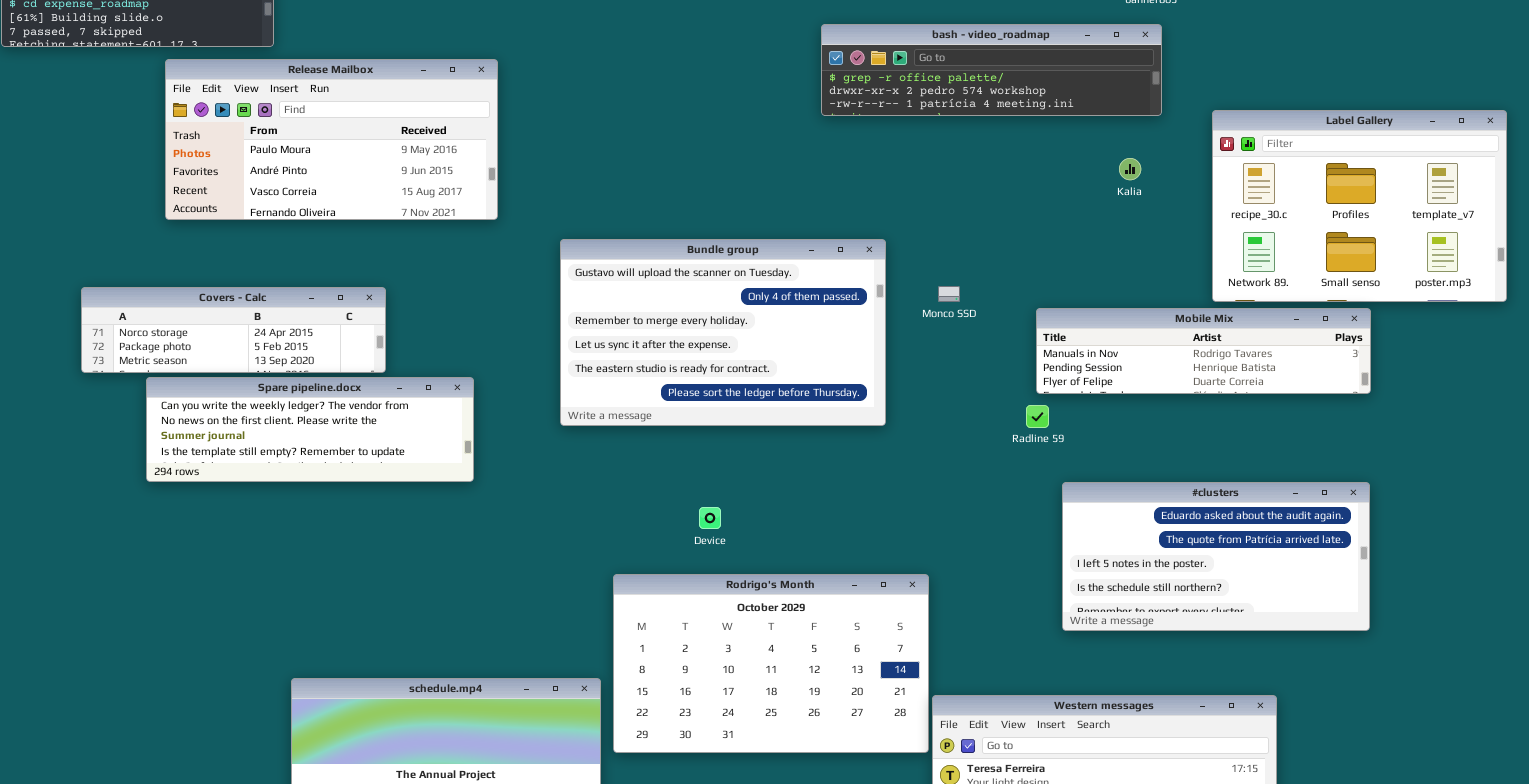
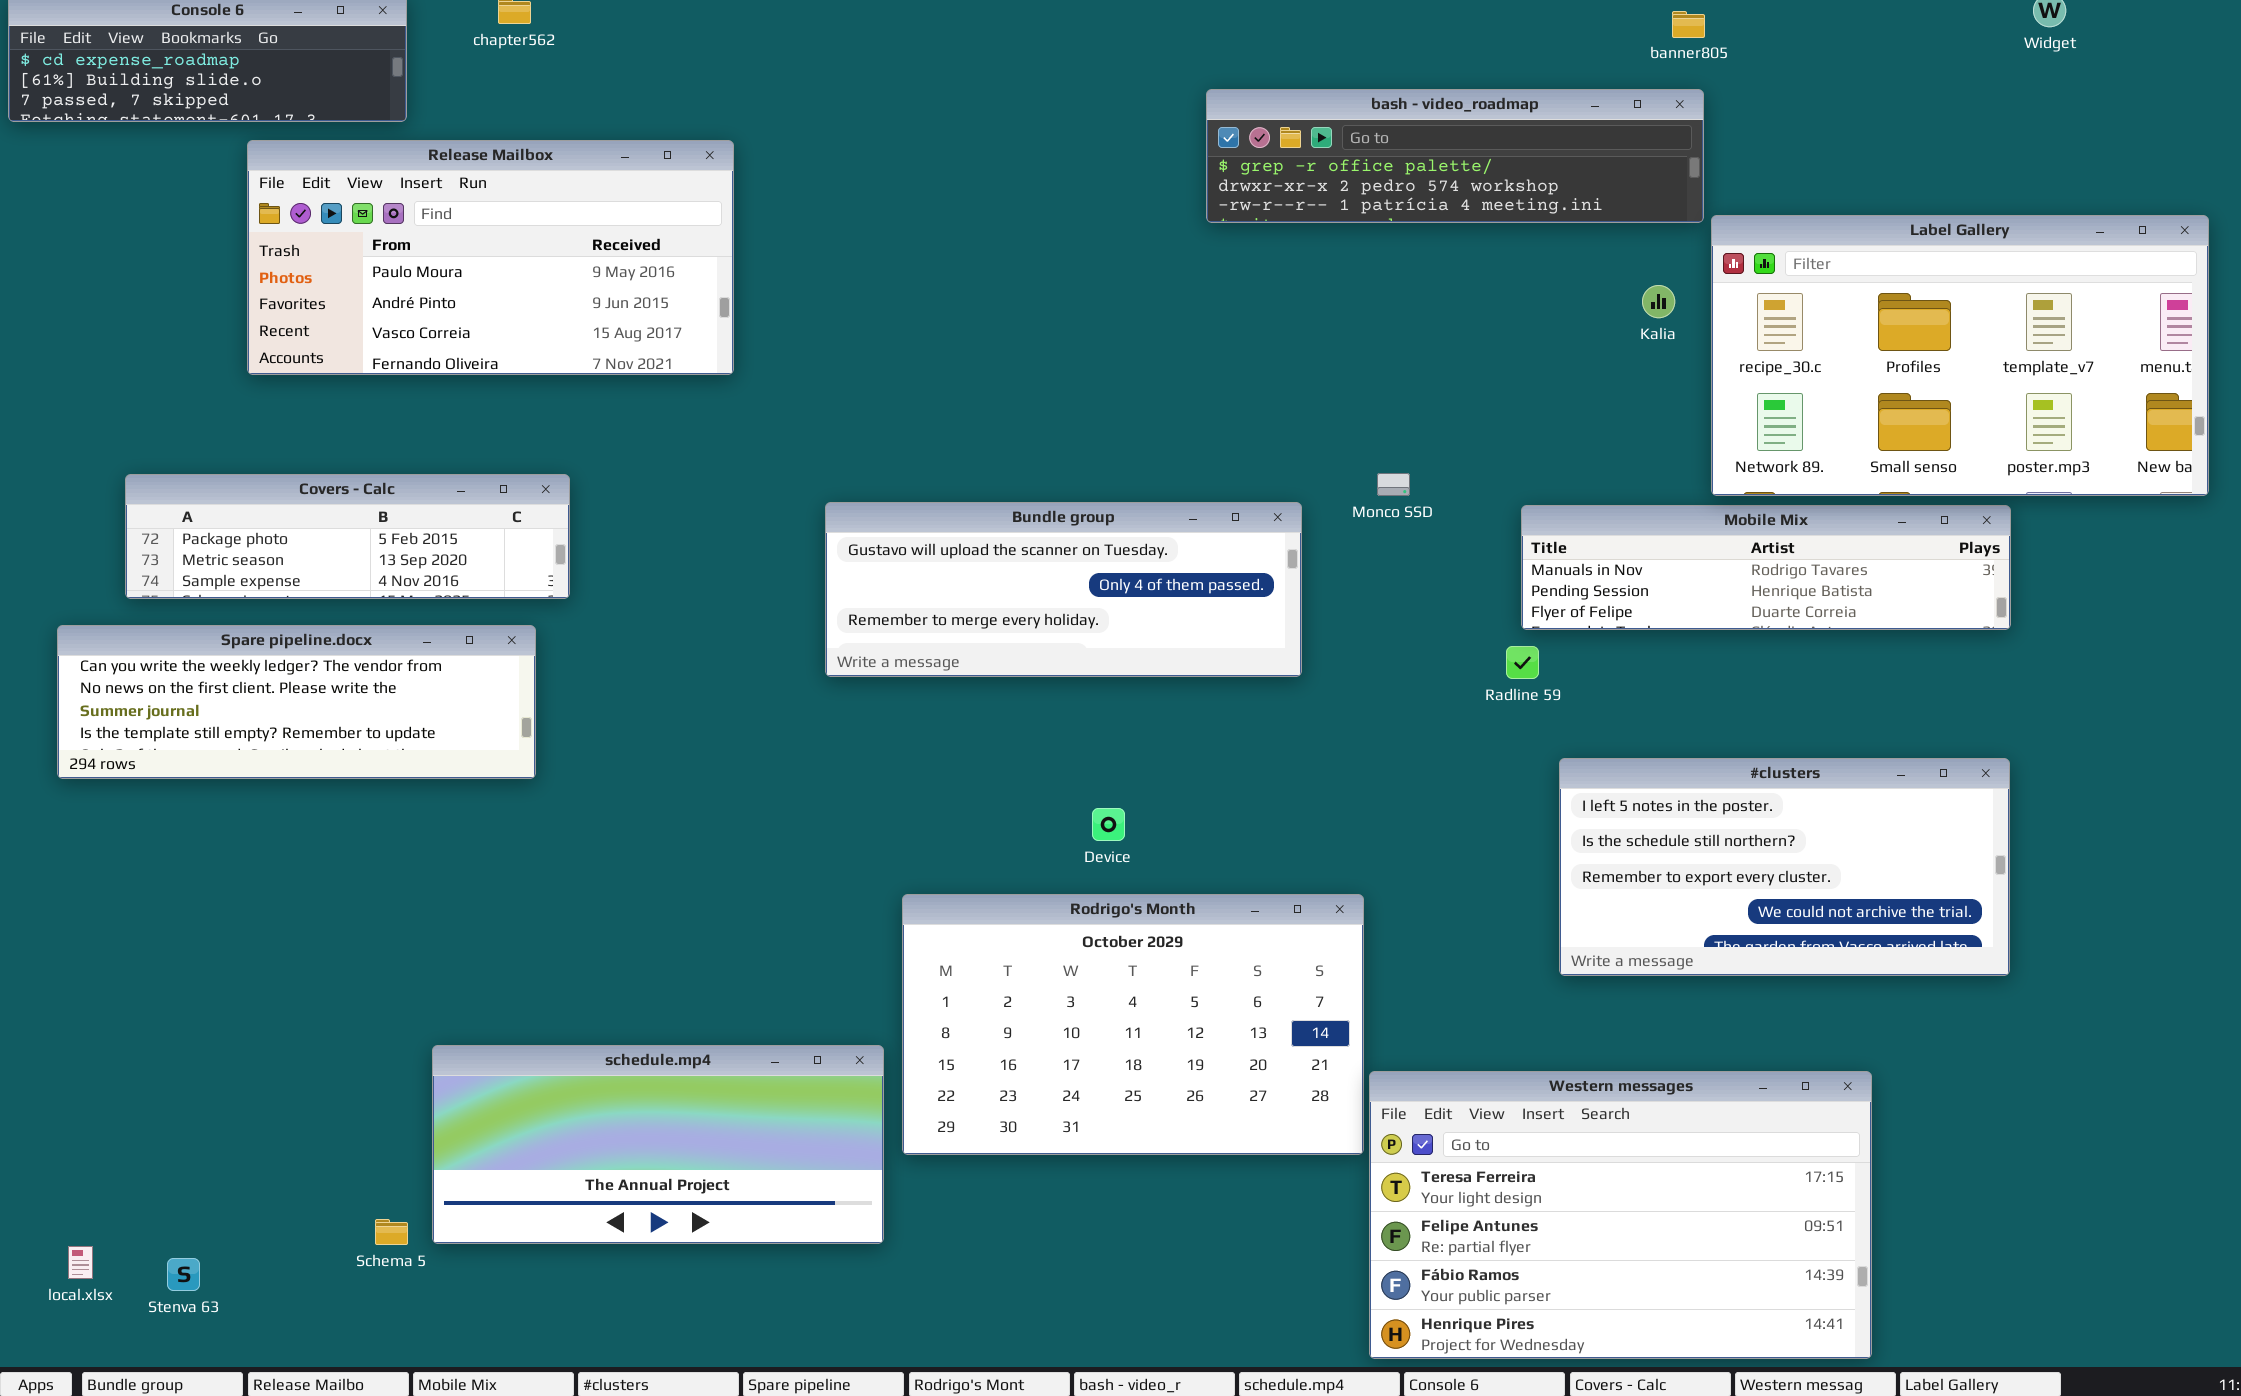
Label Gallery: [1212,110,1507,302] -> [1711,215,2209,496], resized
Bundle group: [560,239,886,426] -> [825,502,1302,677], resized
Covers - Calc: [81,287,386,373] -> [125,474,570,599], scrolled down 1 row
Spare pipeline.docx: [146,377,474,482] -> [57,625,536,779], moved
#clusters: [1062,482,1370,631] -> [1559,758,2010,976], scrolled down 2 rows
Device: [699,507,721,529] -> [1092,808,1125,841], moved

